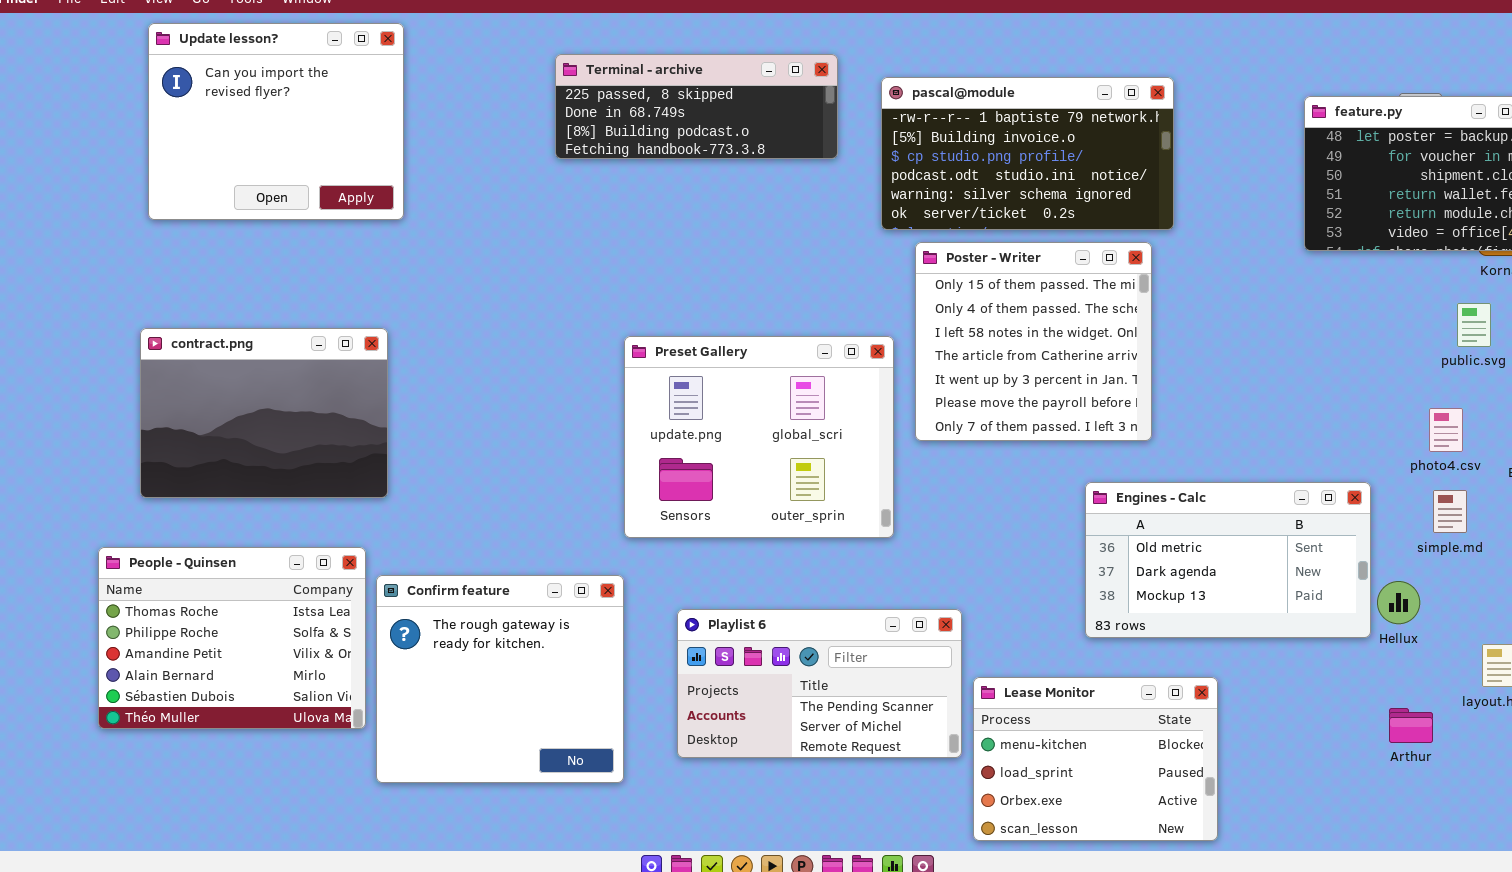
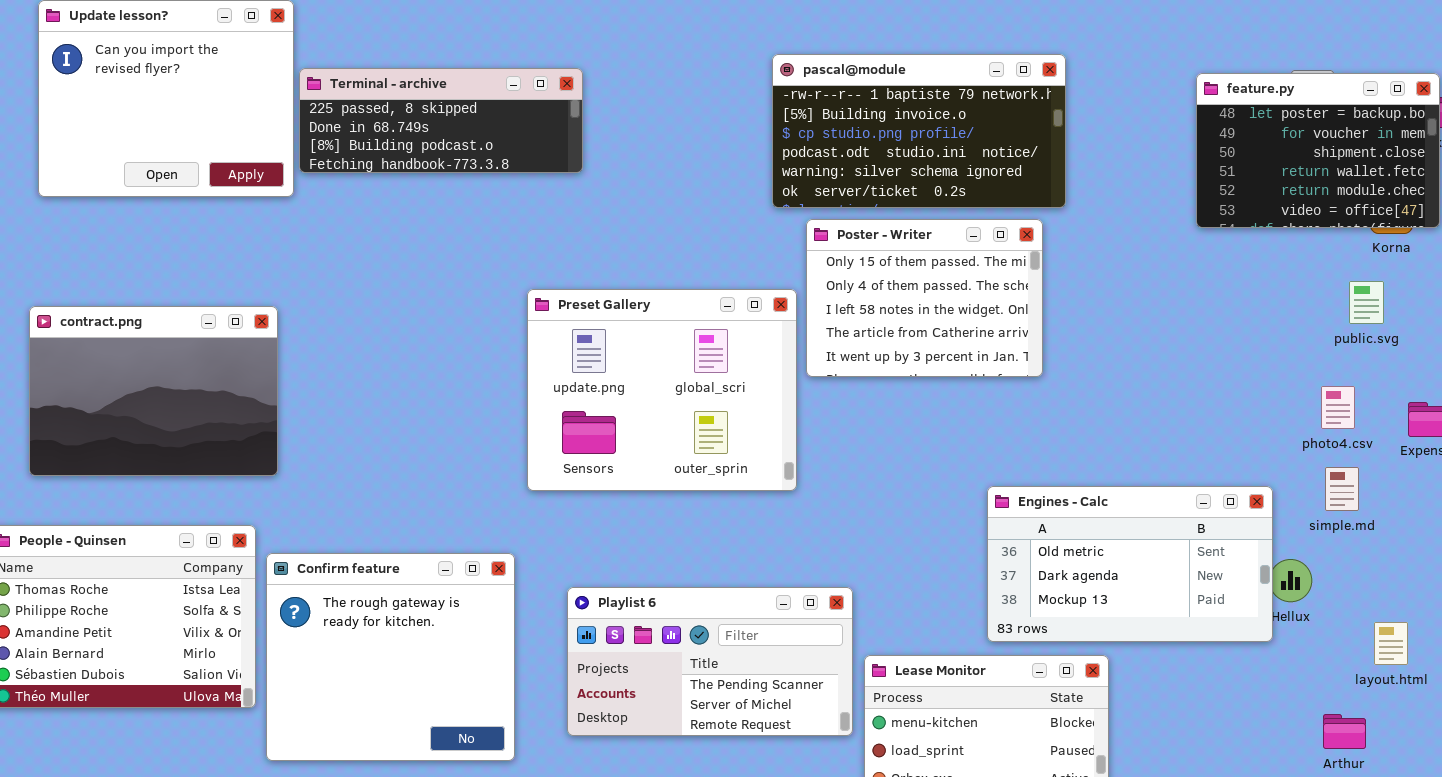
Terminal - archive: [555,54,838,159] -> [299,68,583,173], moved
Poster - Writer: [915,242,1152,441] -> [806,219,1043,377], resized
Preset Gallery: [624,336,894,538] -> [527,289,797,491], moved
Engines - Calc: [1085,482,1371,638] -> [987,486,1273,642], moved
Arthur: [1389,708,1433,743] -> [1323,714,1366,749], moved

